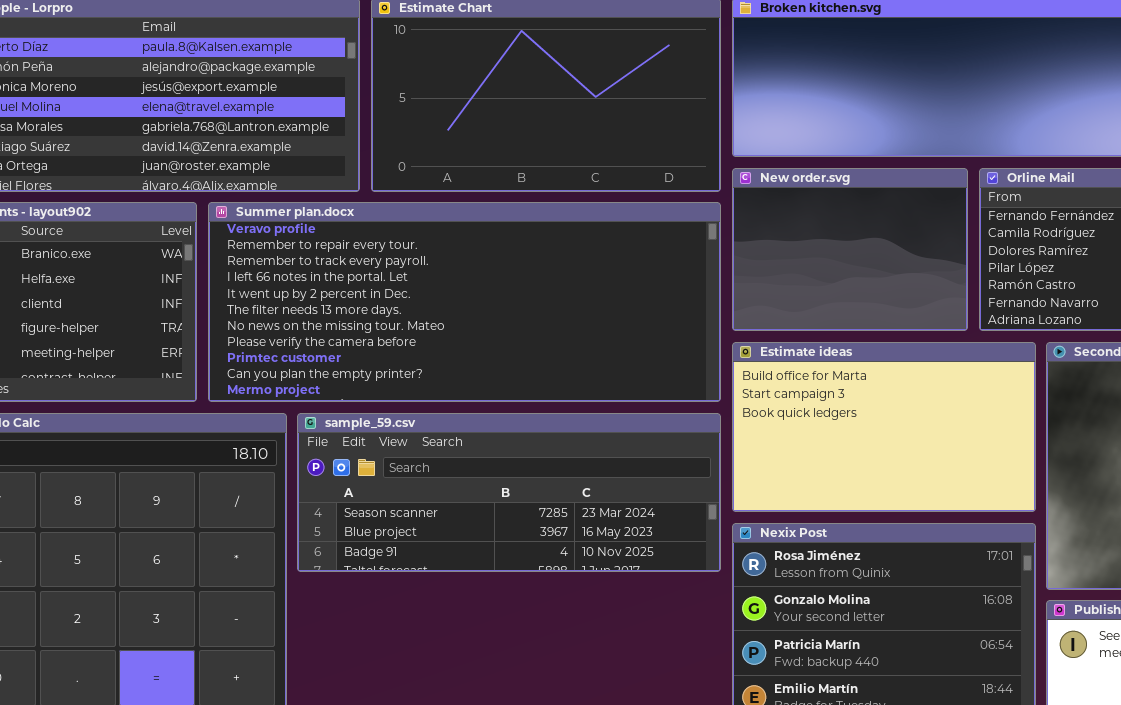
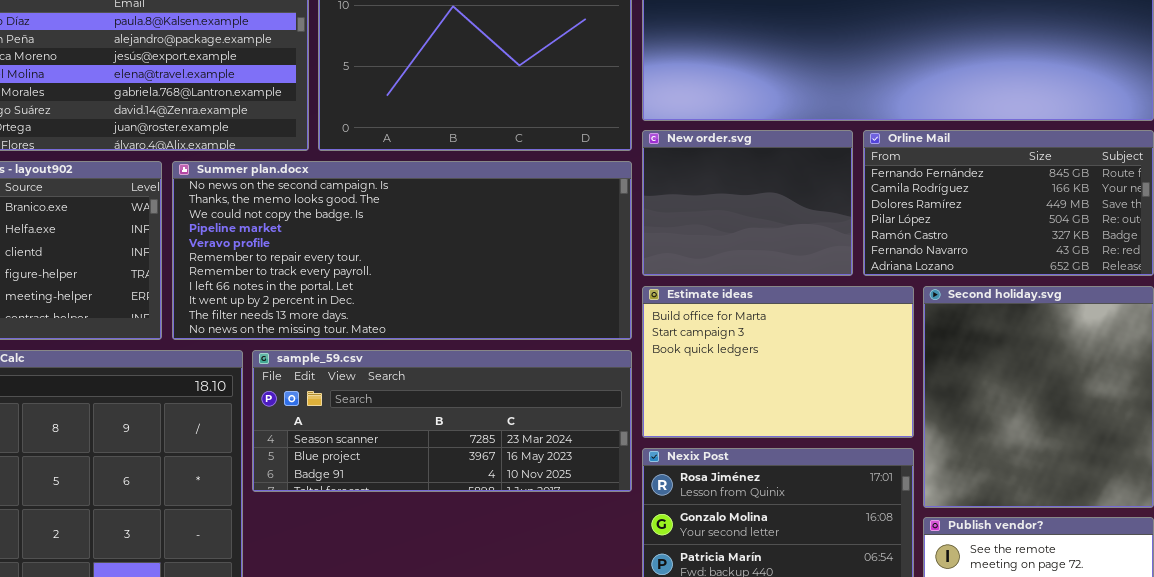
Summer plan.docx: [208,202,721,402] -> [172,161,632,340], scrolled up 4 rows

